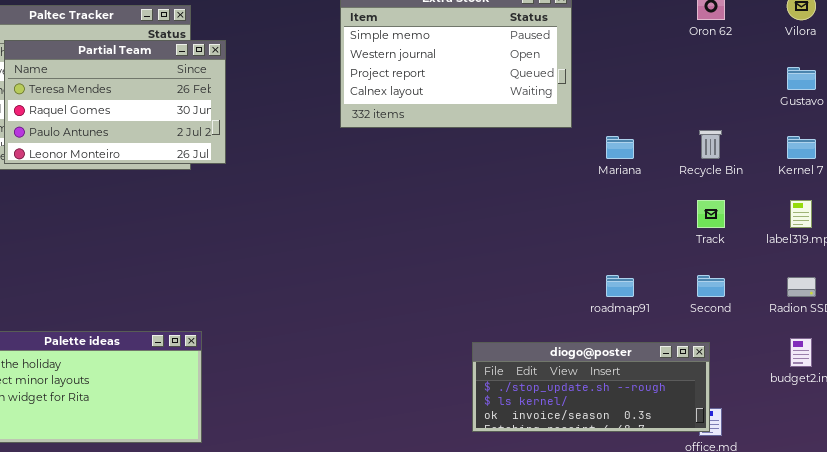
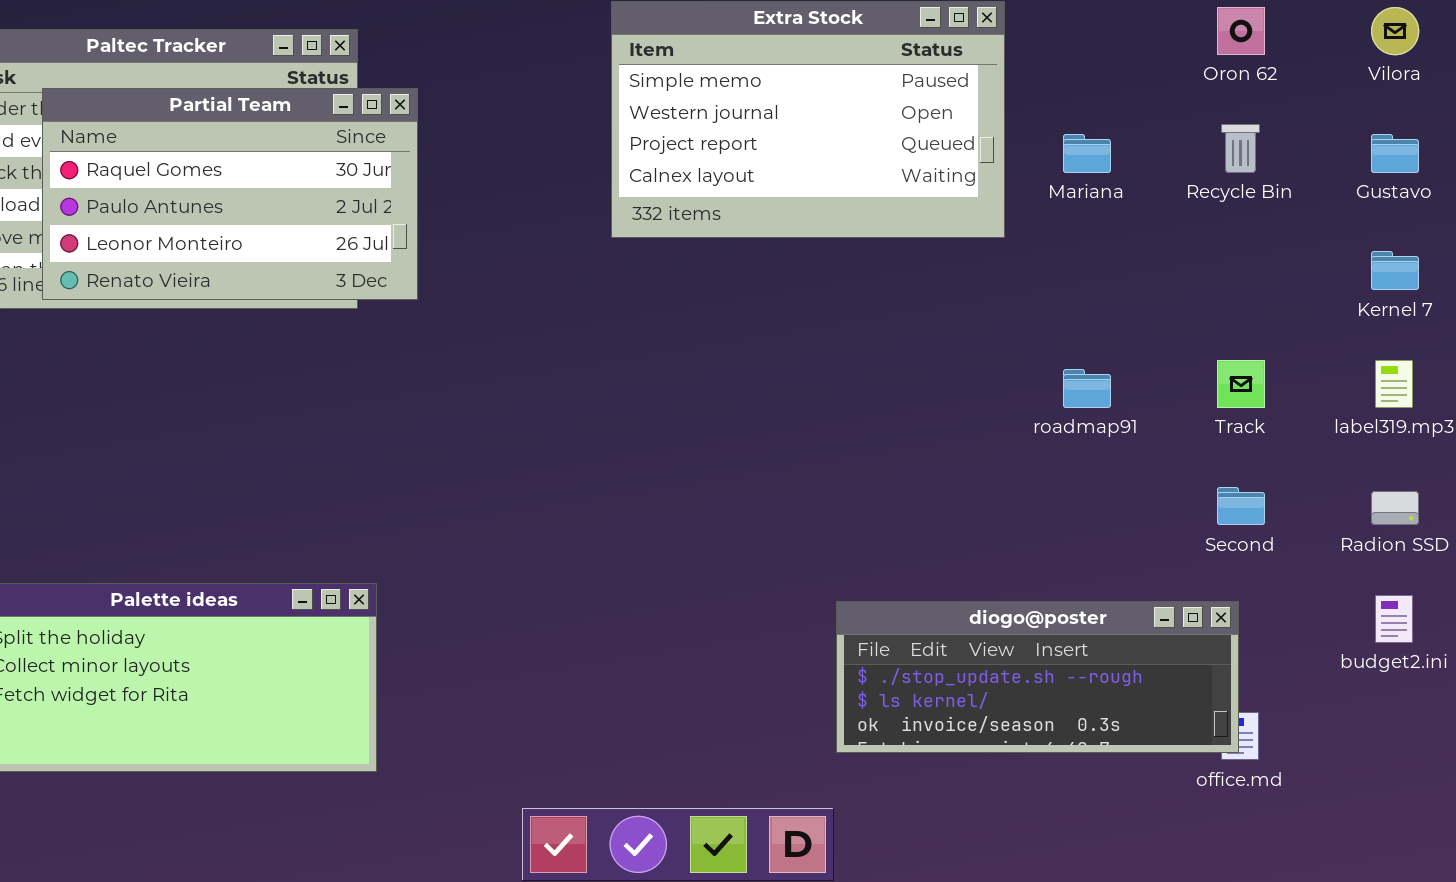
Partial Team: [4,40,226,164] -> [42,88,418,300], scrolled down 1 row
Recycle Bin: [699,130,722,159] -> [1221,124,1260,173], moved
Mariana: [606,136,634,159] -> [1063,134,1111,173], moved
roadmap91: [606,275,634,297] -> [1063,369,1111,408], moved

